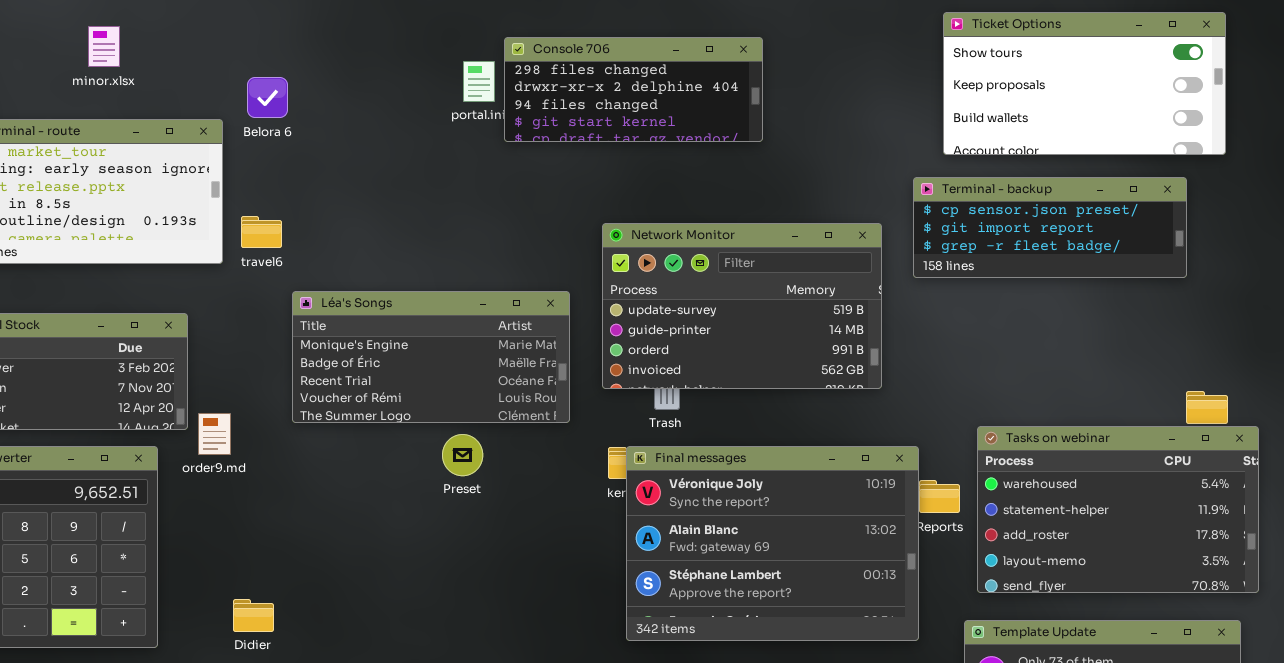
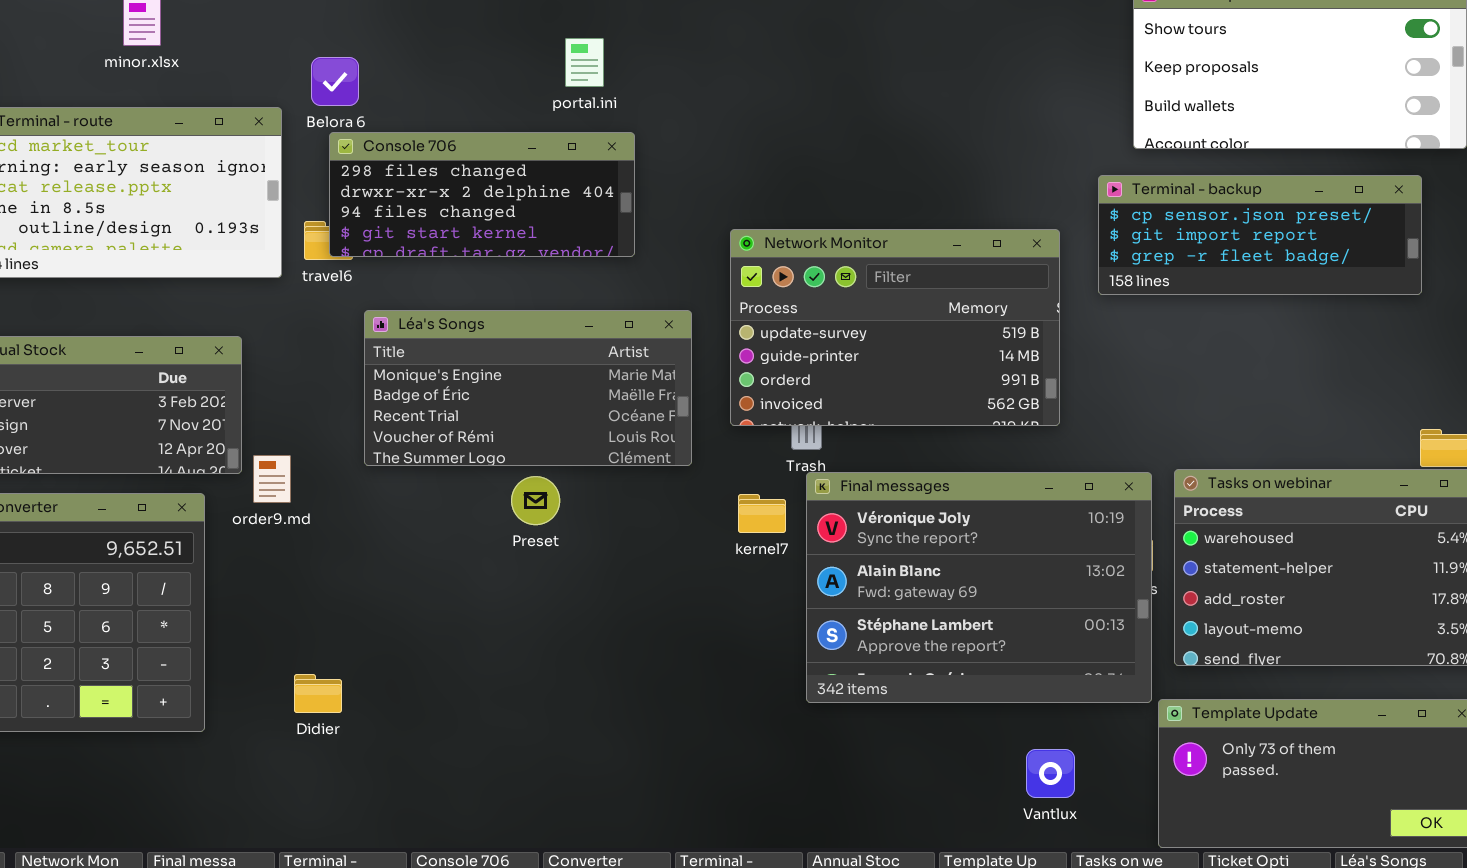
Console 706: [504,37,763,142] -> [329,132,635,257], moved
Preset: [442,434,483,476] -> [511,476,560,525], moved
Final messages: [626,446,919,641] -> [806,472,1152,703], moved

